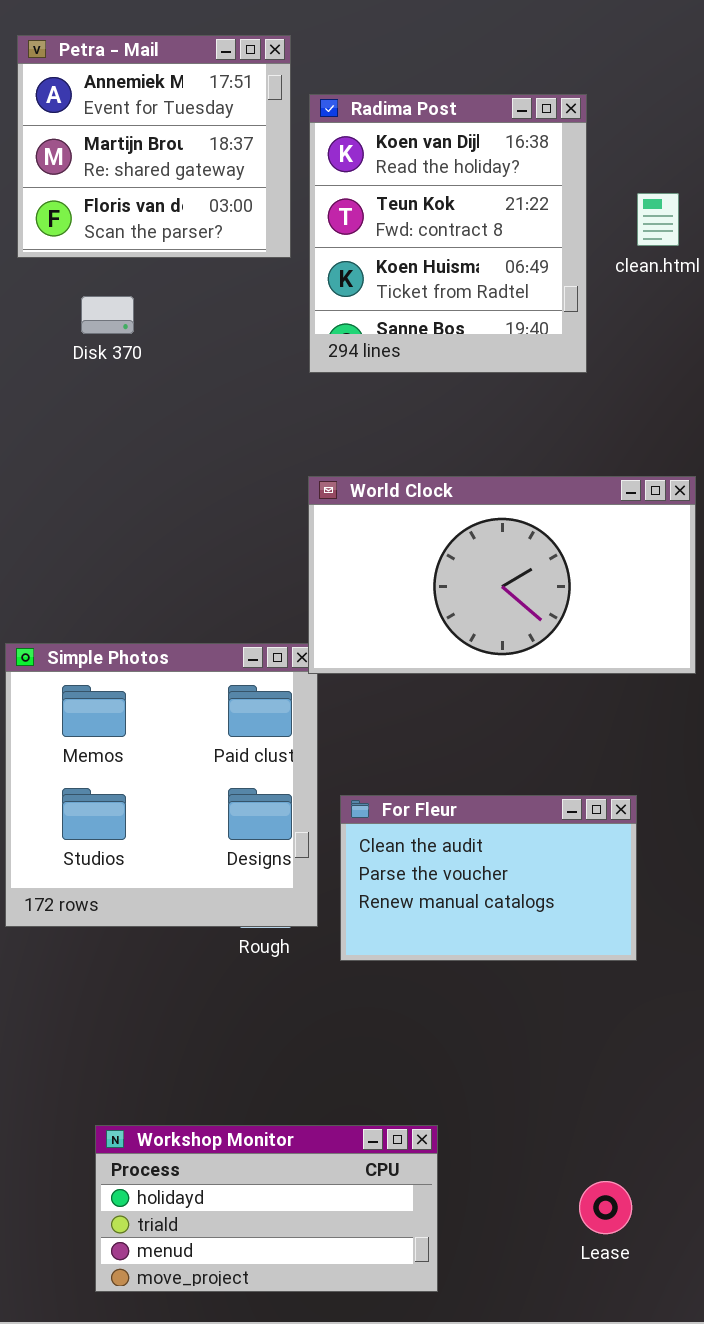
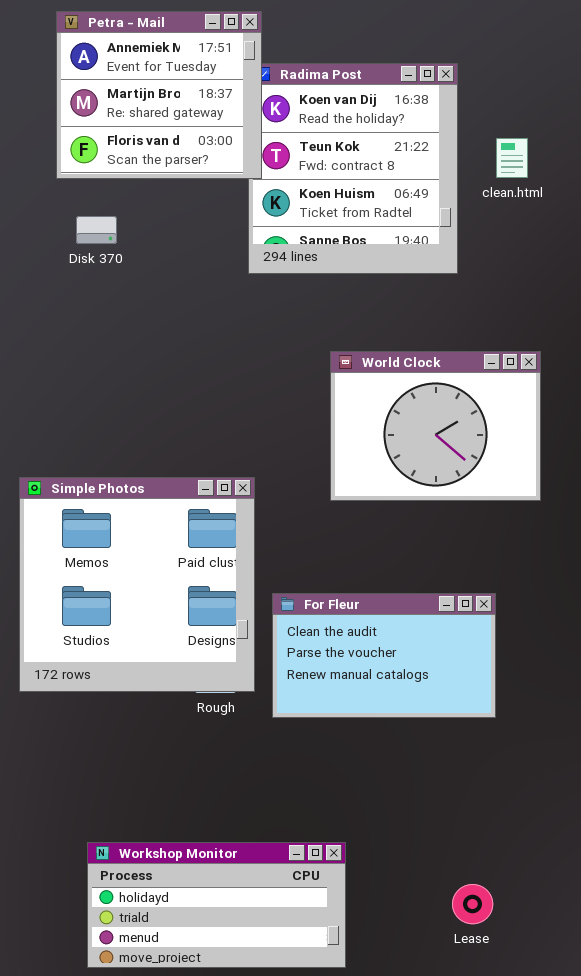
Petra - Mail: [17,35,291,258] -> [56,11,262,179], moved
World Clock: [308,476,696,674] -> [330,351,541,501], resized

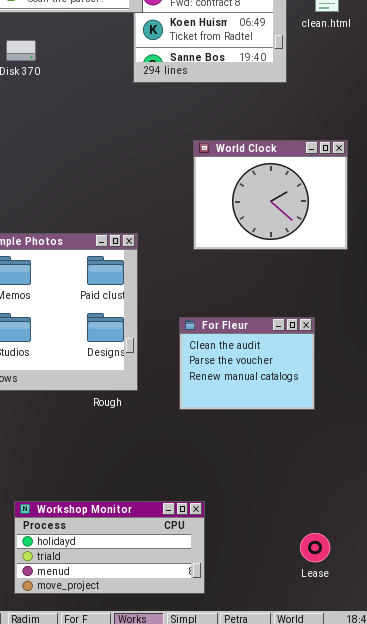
For Fleur: [272,593,496,718] -> [179,317,315,410], resized
Lease: [452,884,493,924] -> [300,533,330,562], moved

